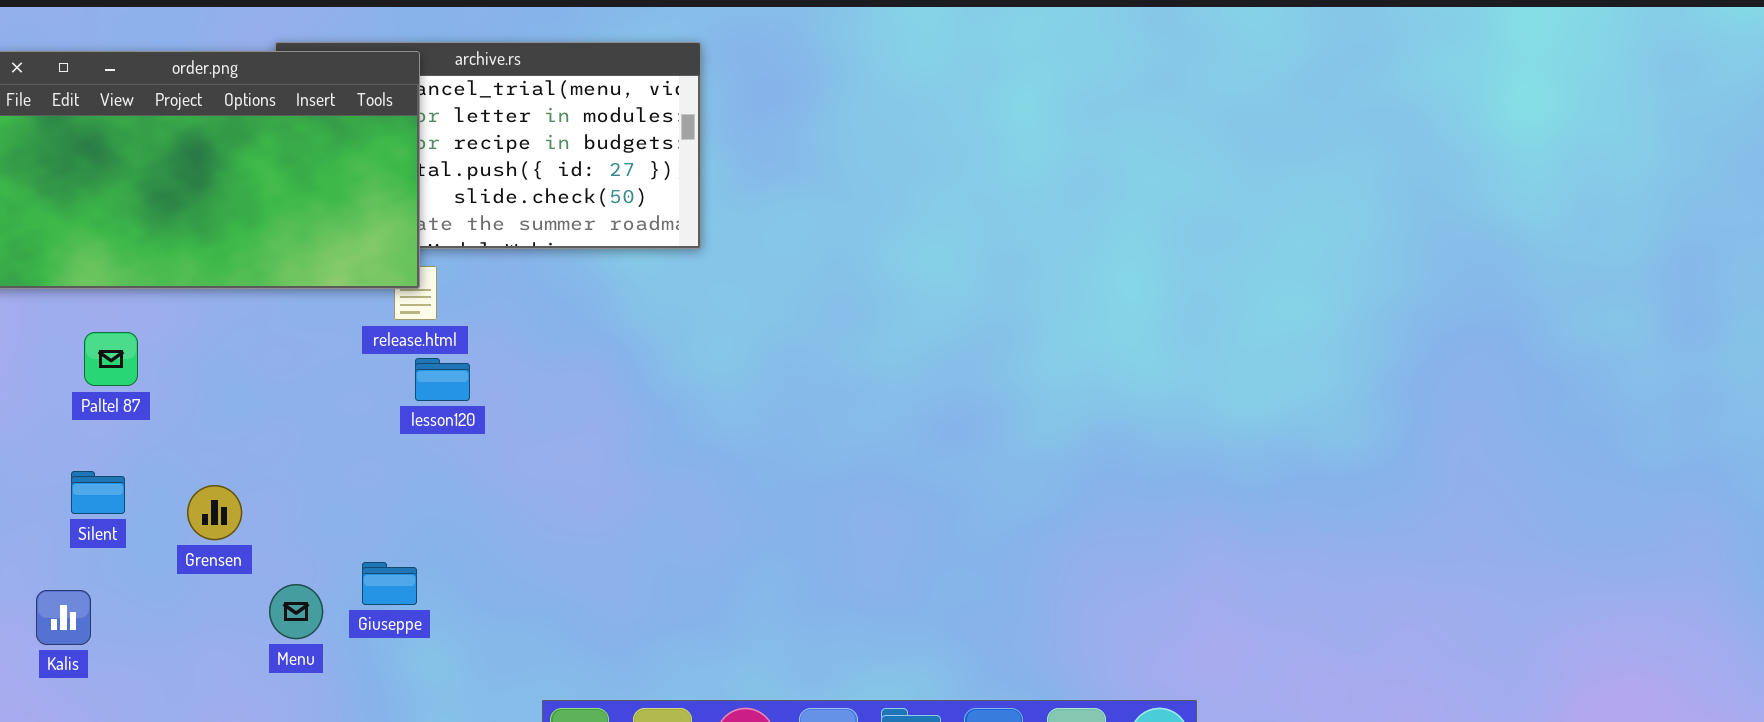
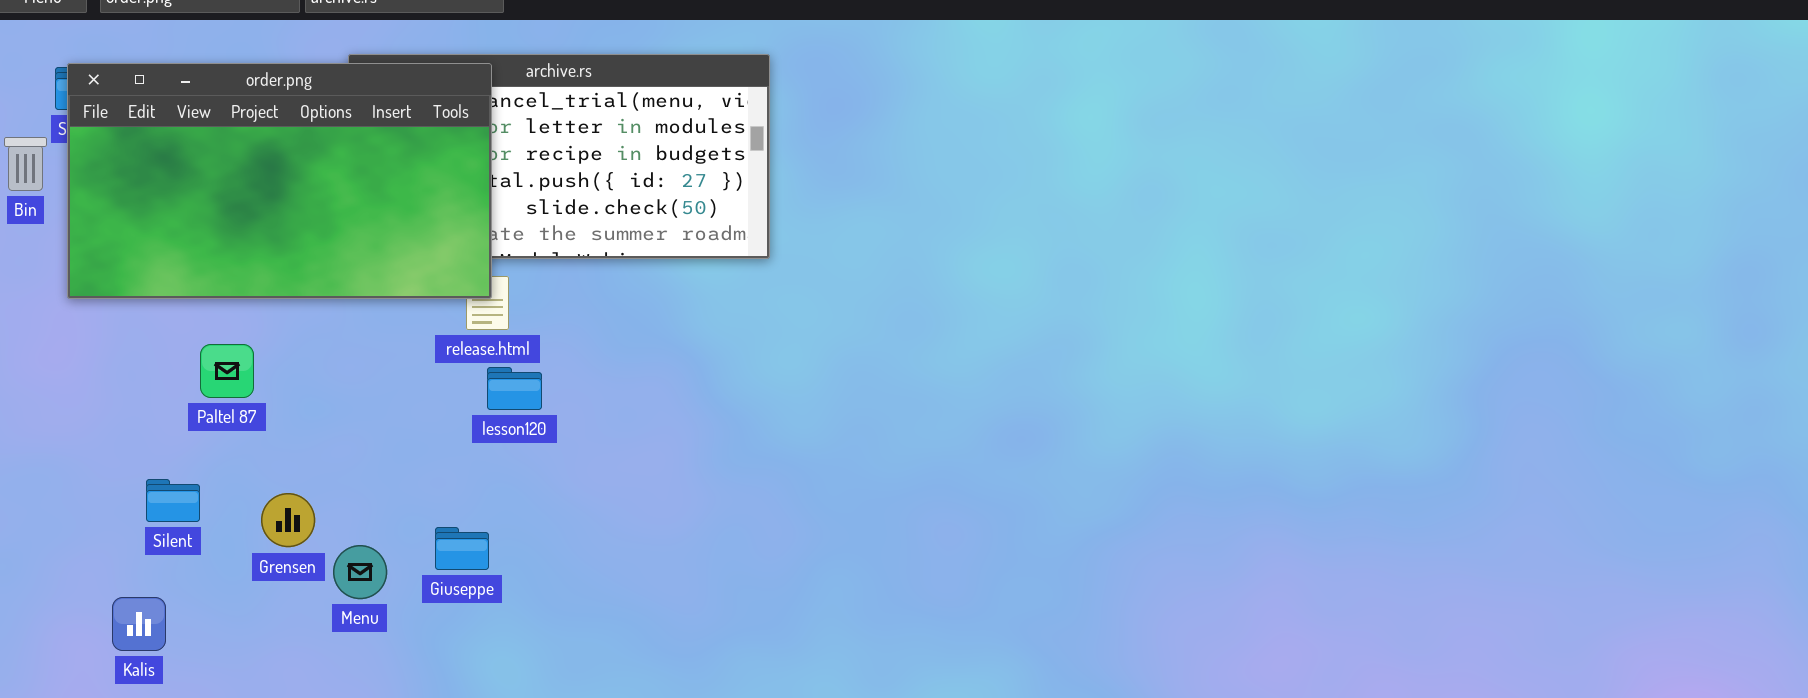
Paltel 87: [84,332,138,386] -> [200,344,254,398], moved
Giuseppe: [362,562,417,605] -> [435,527,489,570], moved
Menu: [269,584,323,639] -> [333,545,387,599], moved

